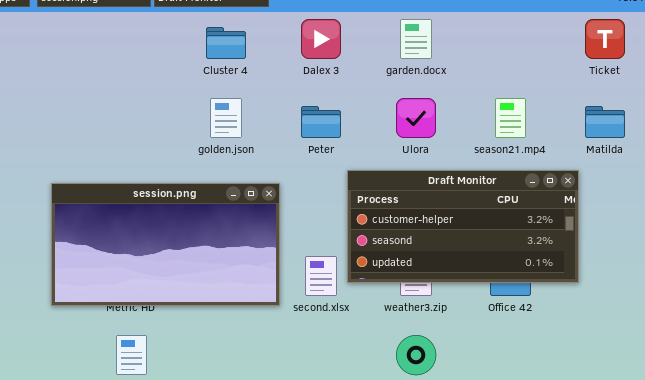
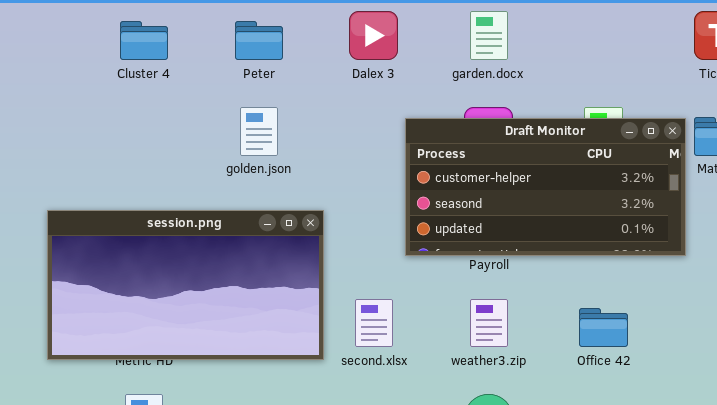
Cluster 4: [206,27,246,59] -> [120,21,168,60], moved
Peter: [301,106,341,138] -> [235,21,283,60], moved
Draft Monitor: [347,170,579,283] -> [405,118,686,256], moved

